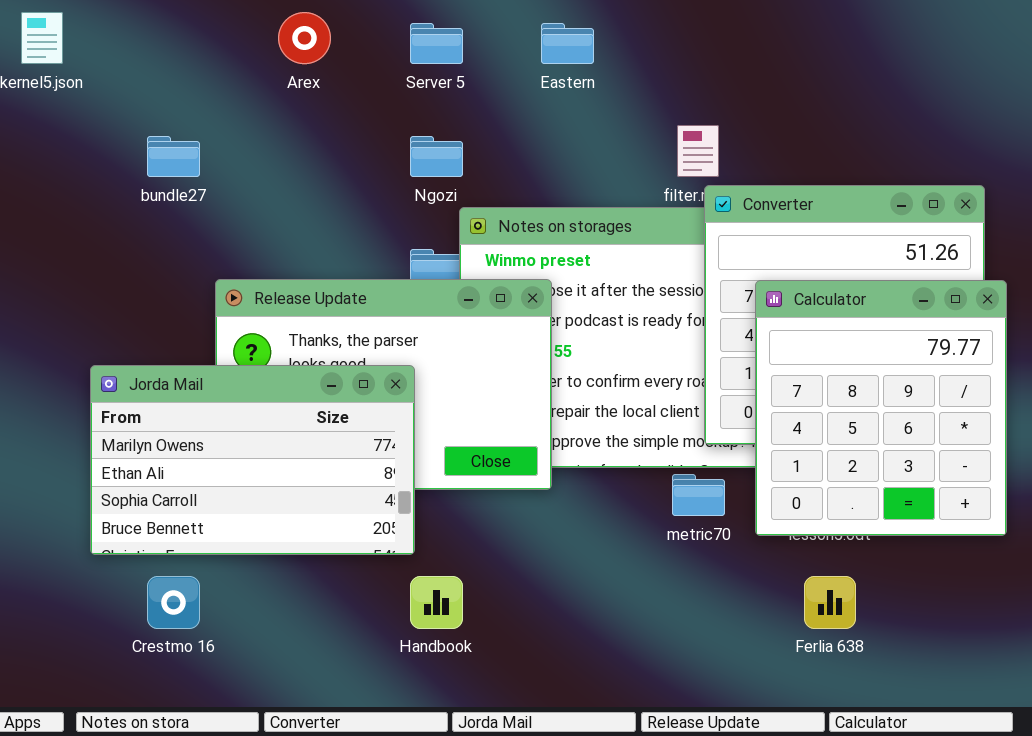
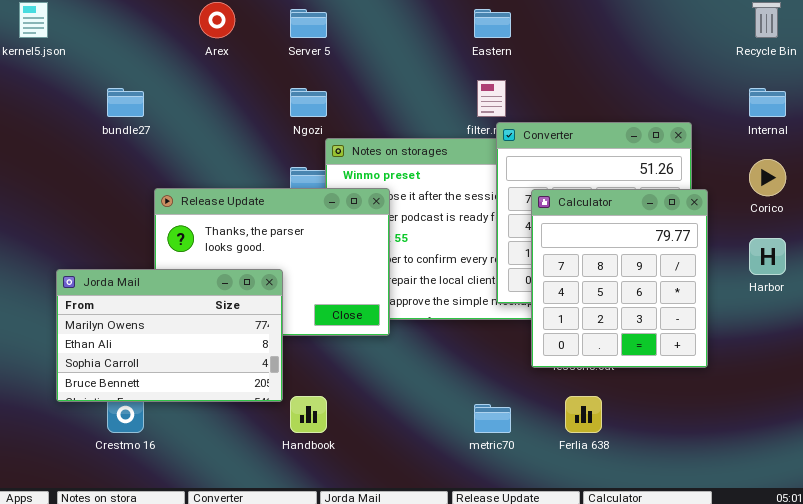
Eastern: [541,23,594,64] -> [474,9,511,38], moved
Jorda Mail: [90,365,415,555] -> [56,269,283,402], moved
metric70: [672,474,725,516] -> [474,404,511,433], moved

